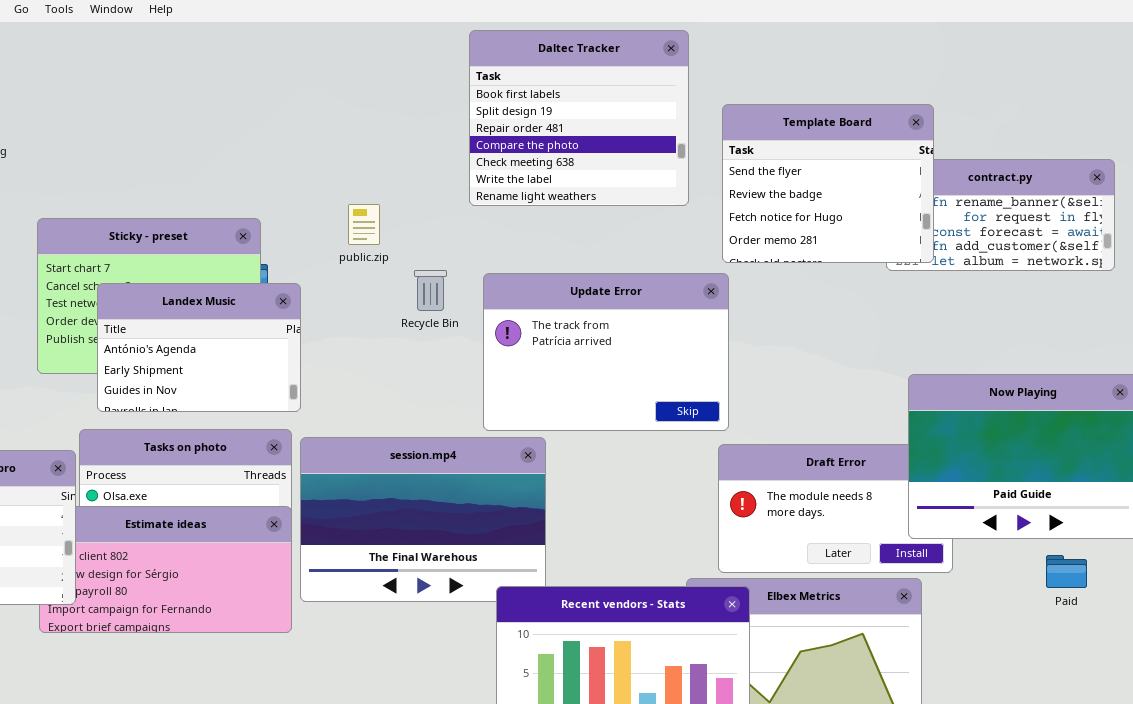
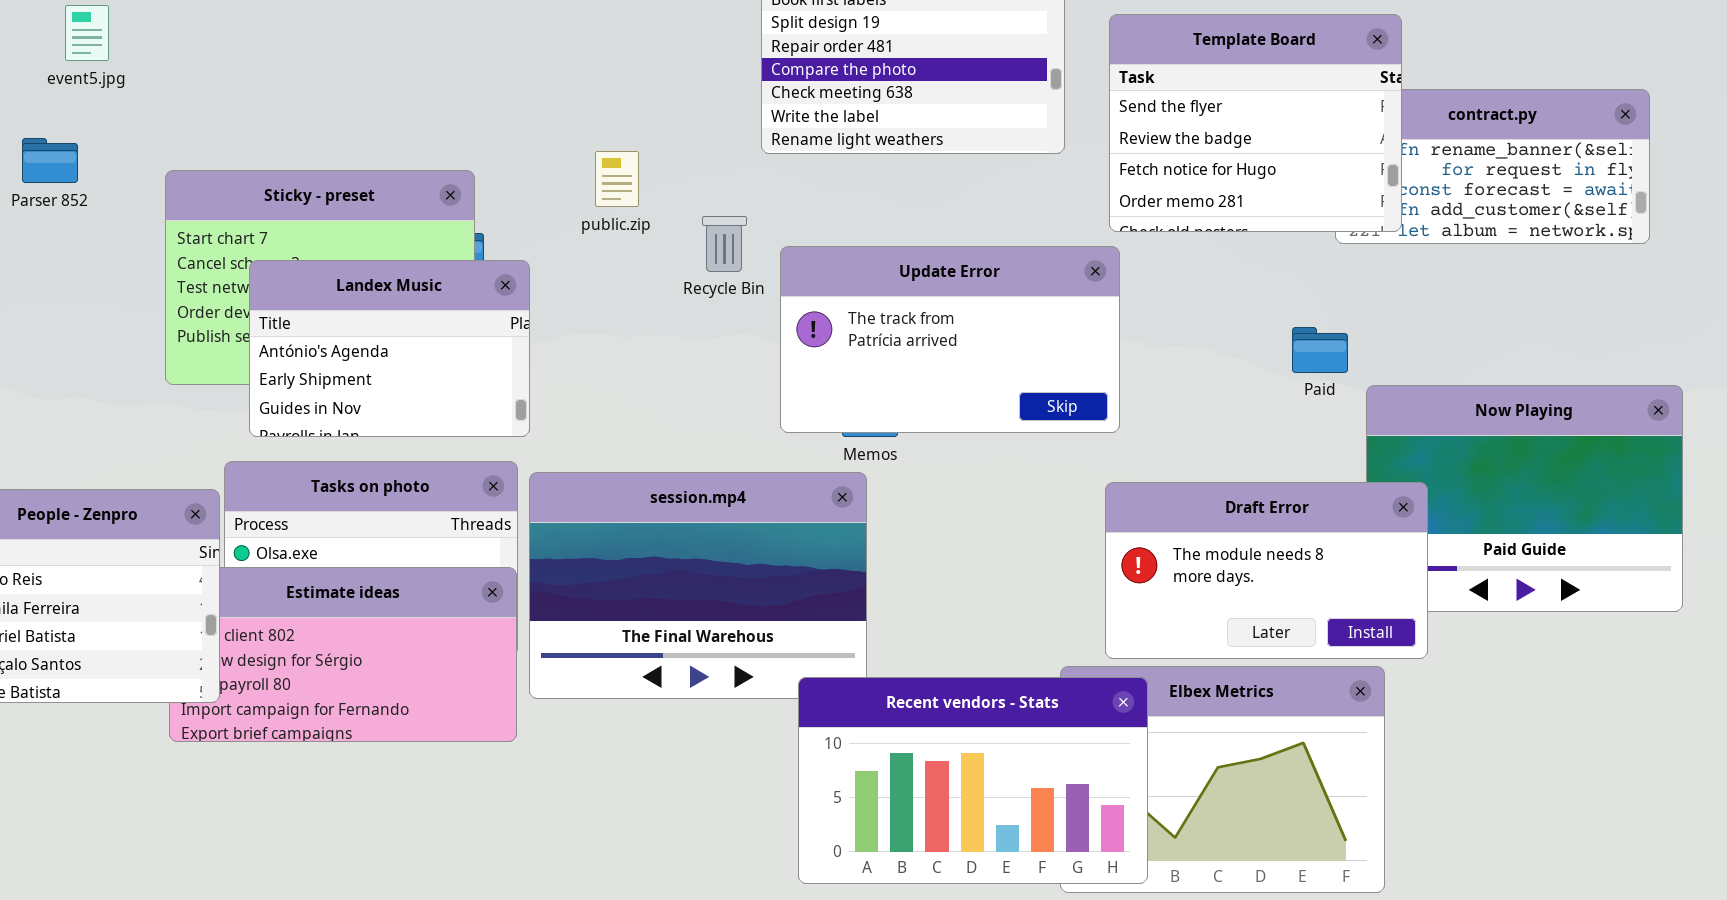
Recycle Bin: [414,270,447,311] -> [702,216,747,272], moved
Update Error: [483,273,729,431] -> [780,246,1120,433], resized
Draft Error: [718,444,953,573] -> [1105,482,1428,659], raised
Paid: [1046,555,1087,588] -> [1292,327,1348,373], moved

